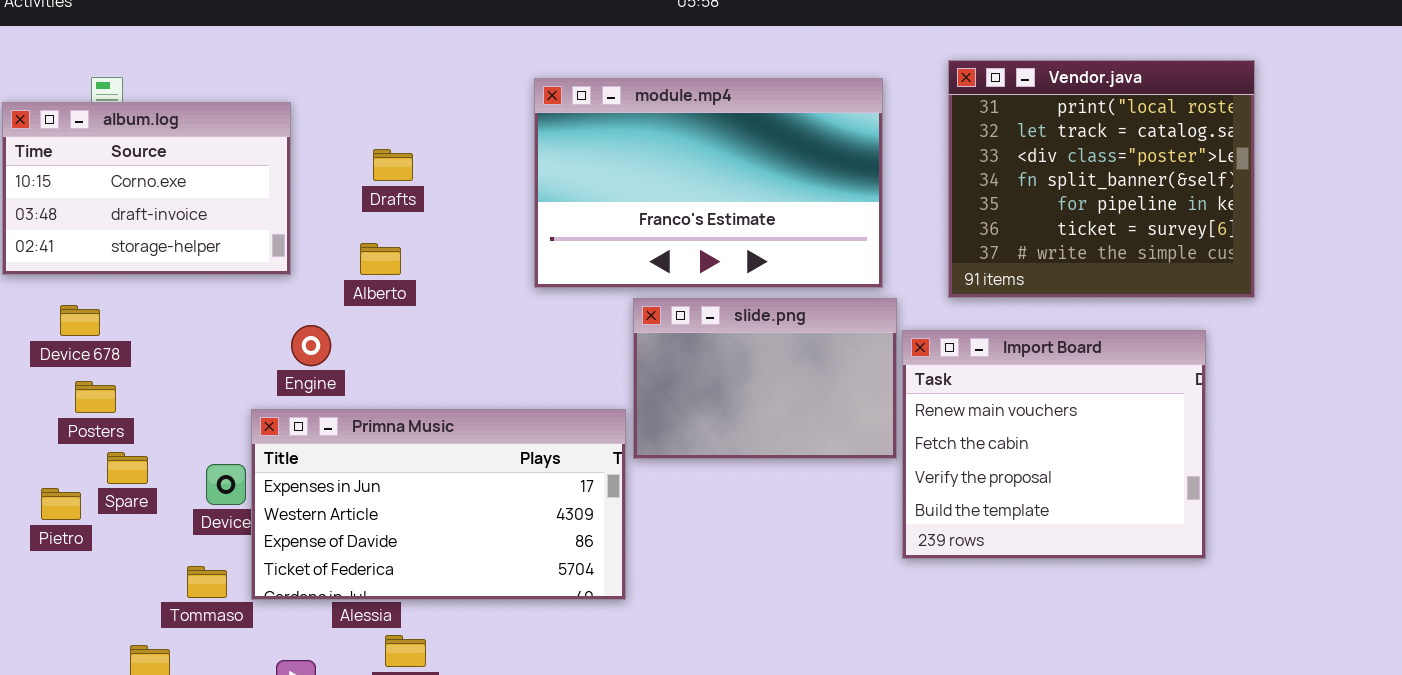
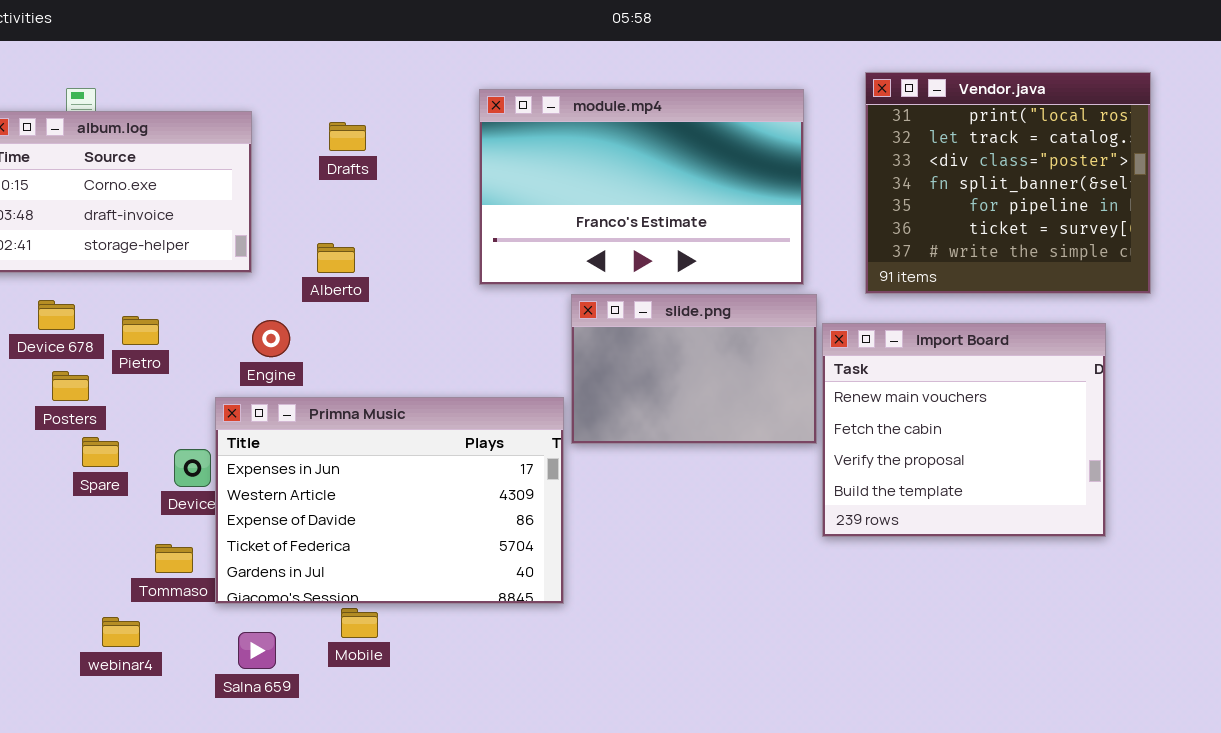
Drafts: [373,149,413,181] -> [329,122,366,151], moved
Primna Music: [251,409,626,600] -> [215,397,564,604], resized
Pietro: [41,488,81,520] -> [122,316,159,345], moved

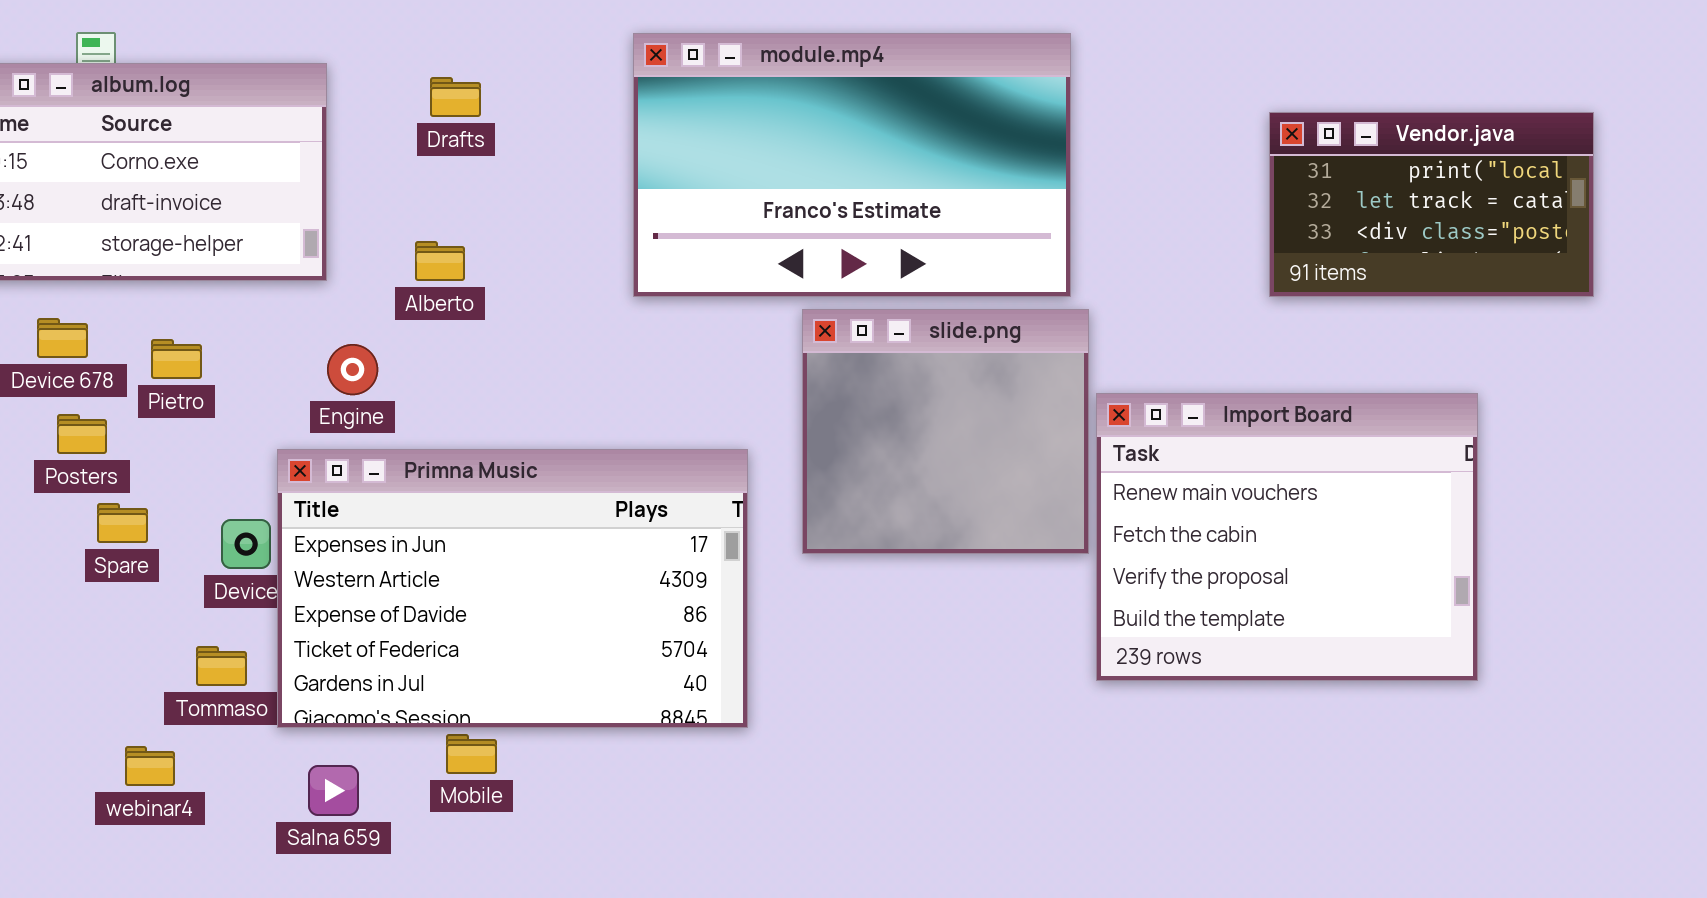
Vendor.java: [865,72,1151,294] -> [1269,112,1594,297], moved, resized
slide.png: [571,294,817,444] -> [802,309,1089,554], resized
Import Board: [822,323,1106,537] -> [1096,393,1478,681], moved

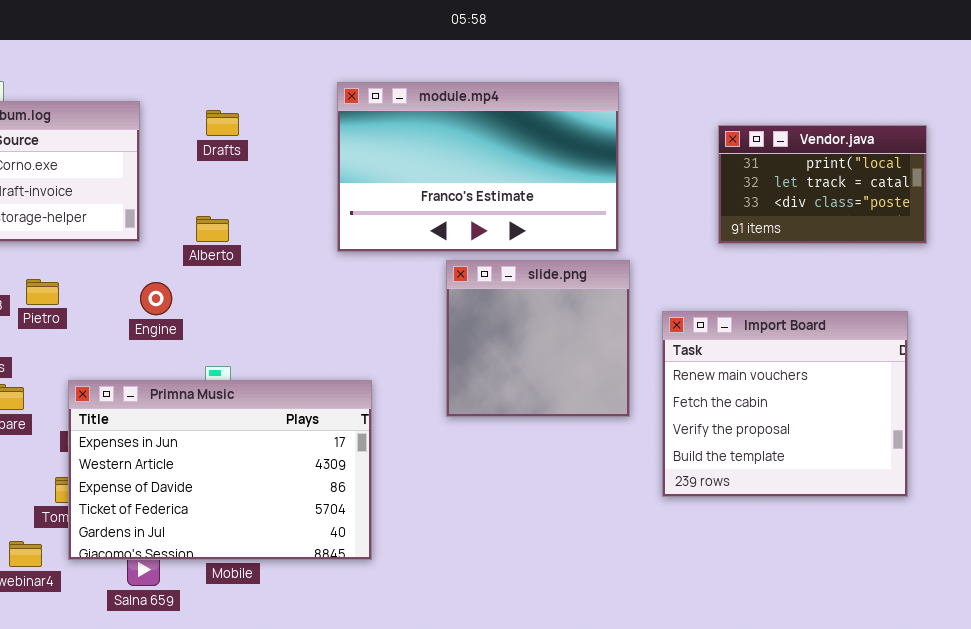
Vendor.java: [1269,112,1594,297] -> [718,125,927,244], moved
Import Board: [1096,393,1478,681] -> [662,311,908,497], moved
Primna Music: [277,449,748,728] -> [68,380,372,560], moved

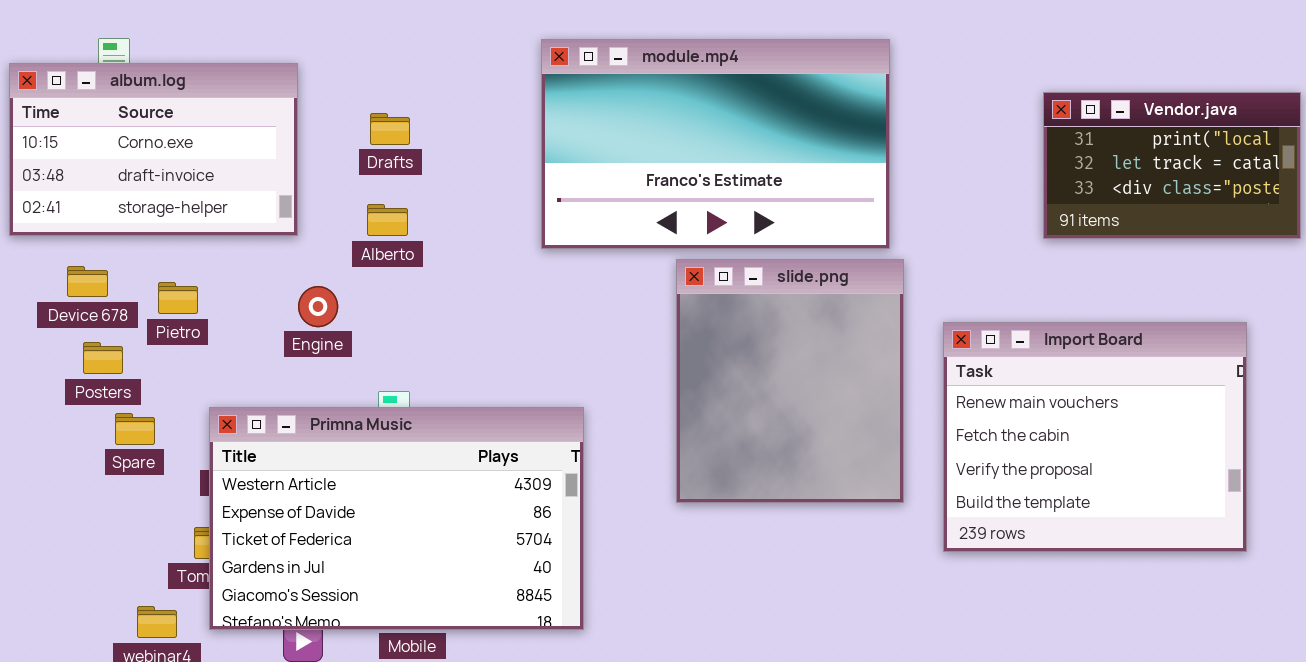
Drafts: [206,110,239,136] -> [370,113,410,145], moved
Vendor.java: [718,125,927,244] -> [1043,92,1301,239], moved
slide.png: [446,260,630,417] -> [676,259,904,503], resized
Primna Music: [68,380,372,560] -> [209,407,584,630], scrolled down 1 row

